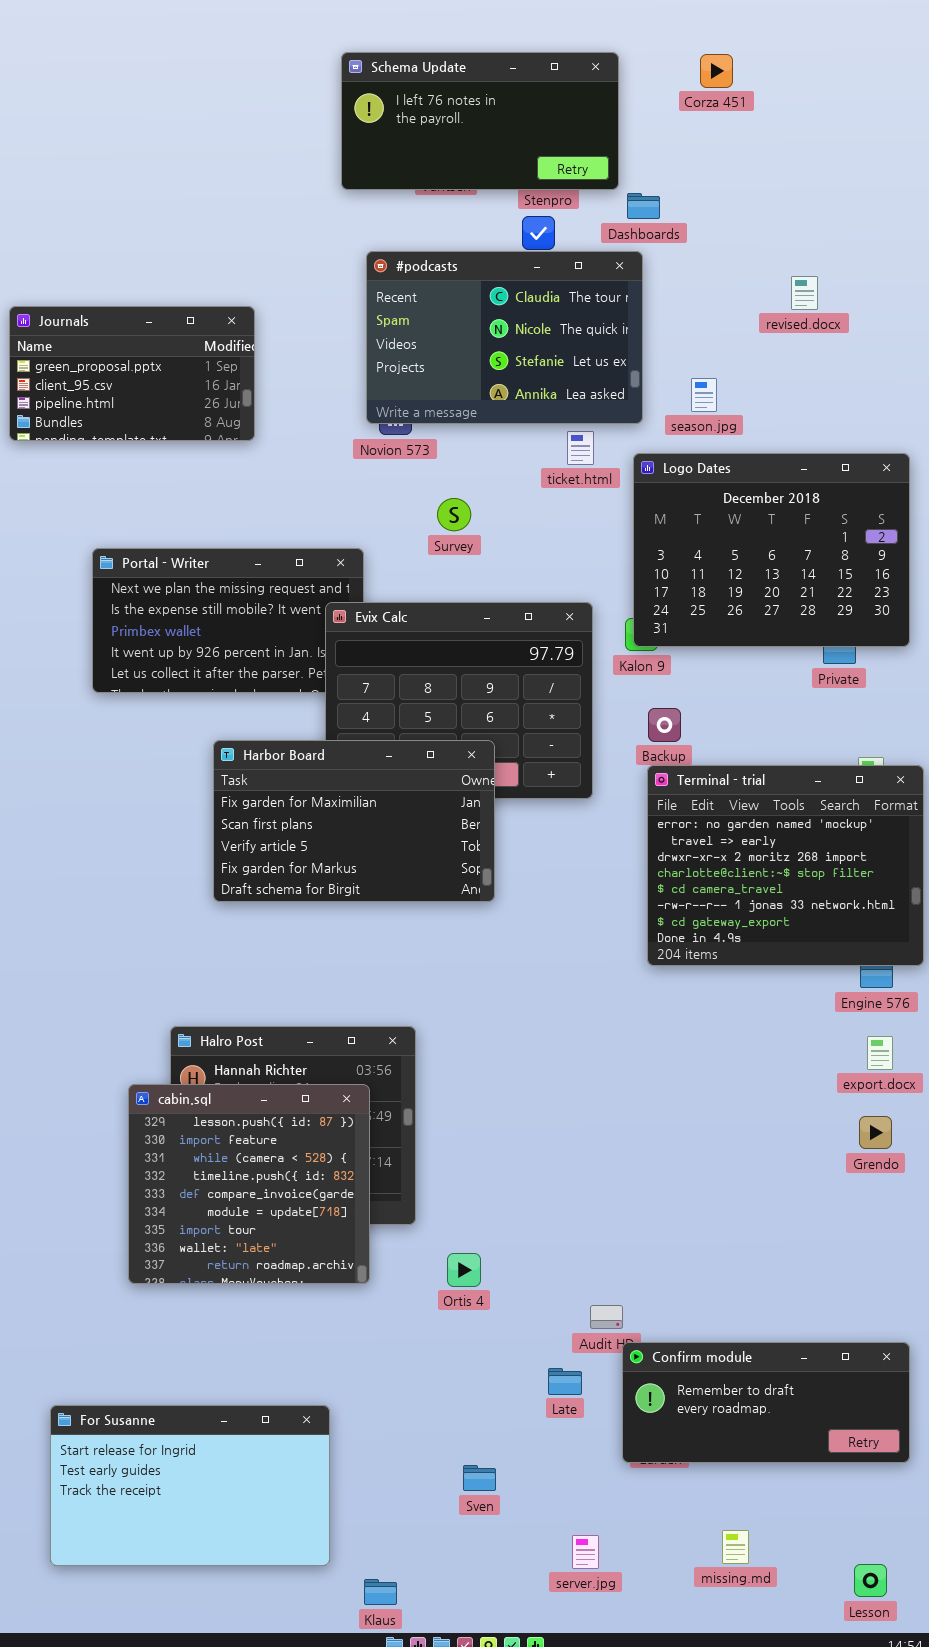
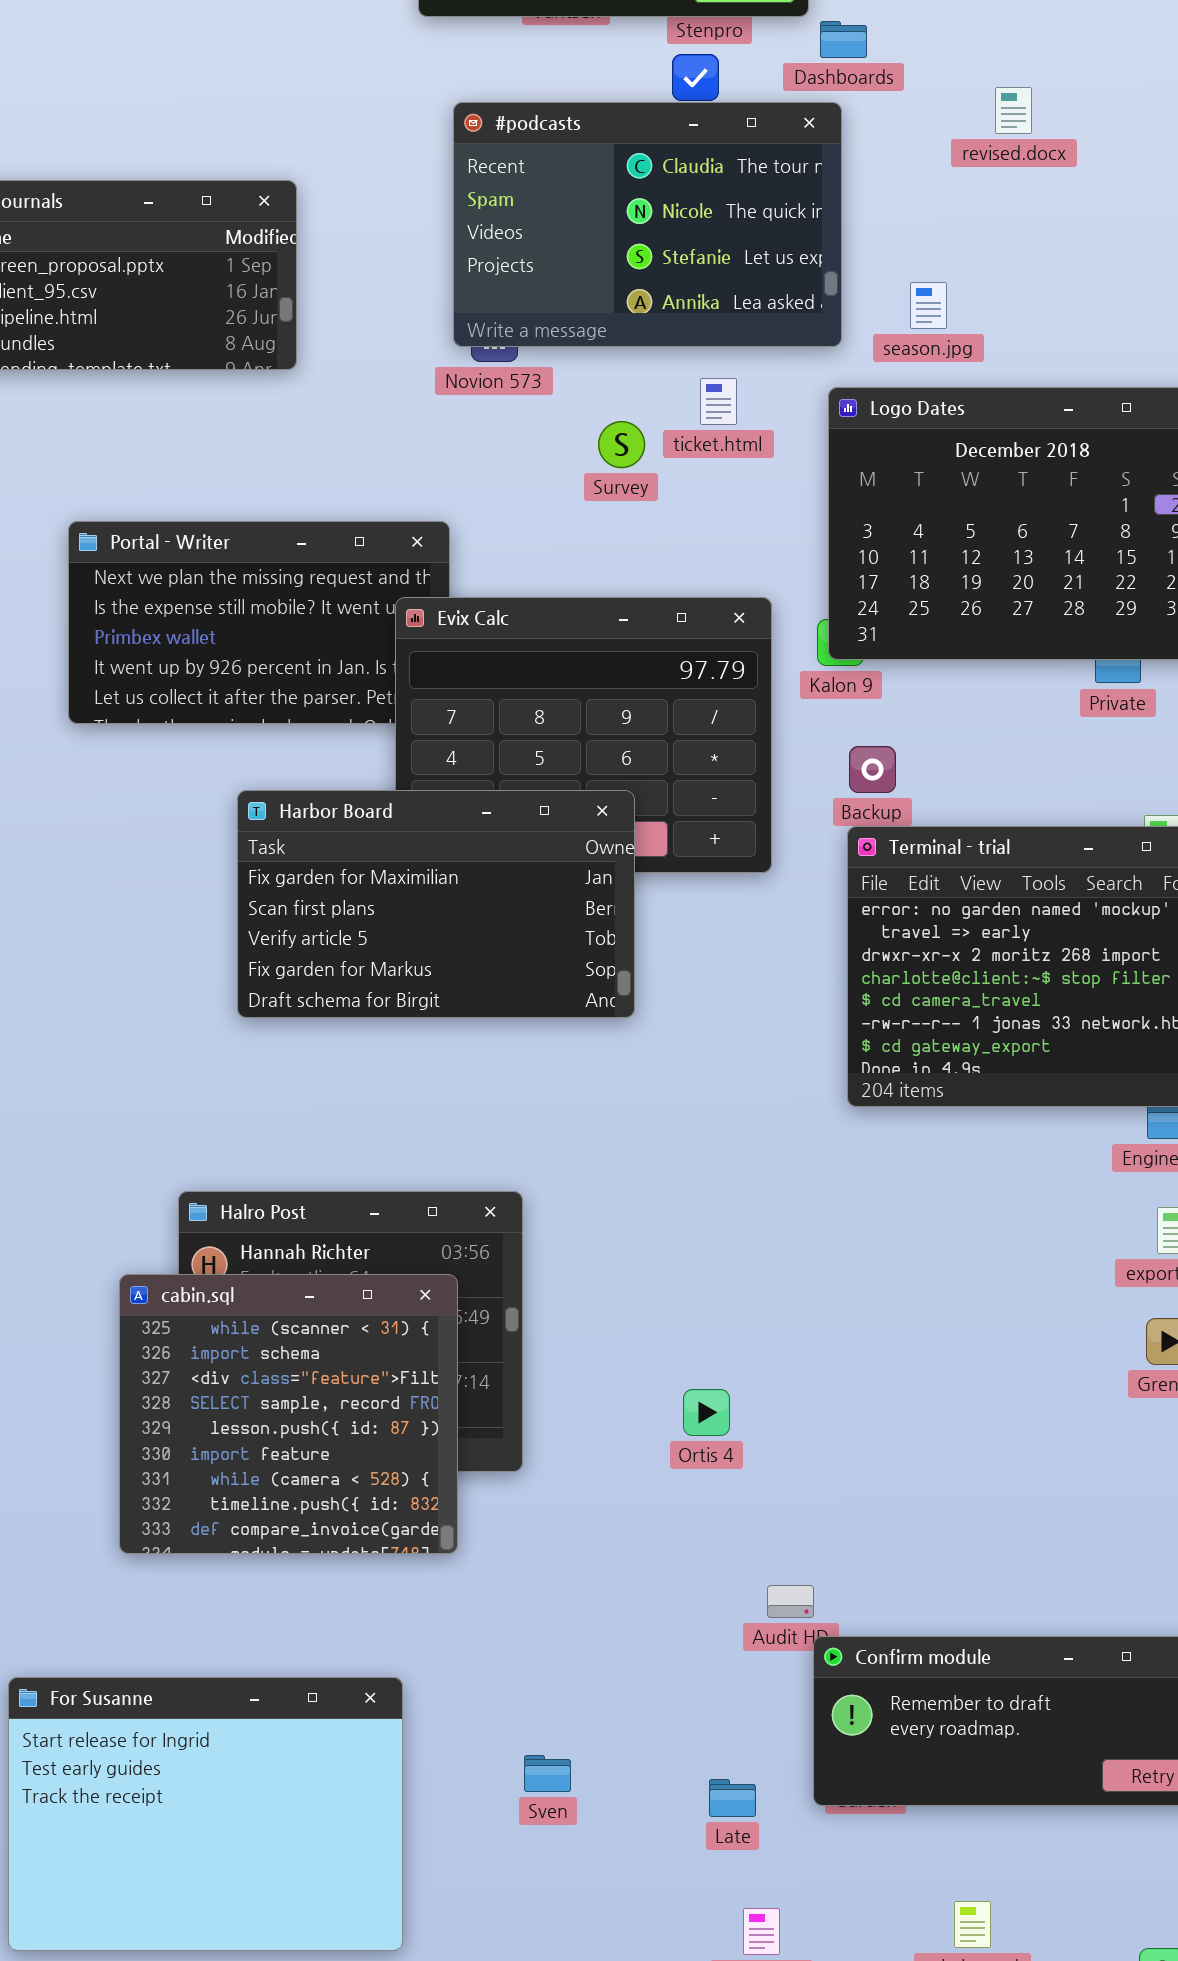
revised.docx: [791,276,818,310] -> [995,87,1032,134], moved
ticket.html: [567,431,594,465] -> [700,378,737,425], moved
Survey: [437,498,471,531] -> [598,421,645,468], moved
cabin.sql: [128,1084,370,1284] -> [119,1274,458,1554], scrolled up 4 rows
Ortis 4: [447,1253,481,1287] -> [683,1389,730,1436], moved
Late: [548,1368,582,1395] -> [709,1779,756,1817], moved
For Susanne: [50,1405,330,1566] -> [8,1677,403,1951], resized
Sven: [463,1465,496,1491] -> [524,1755,571,1792], moved

